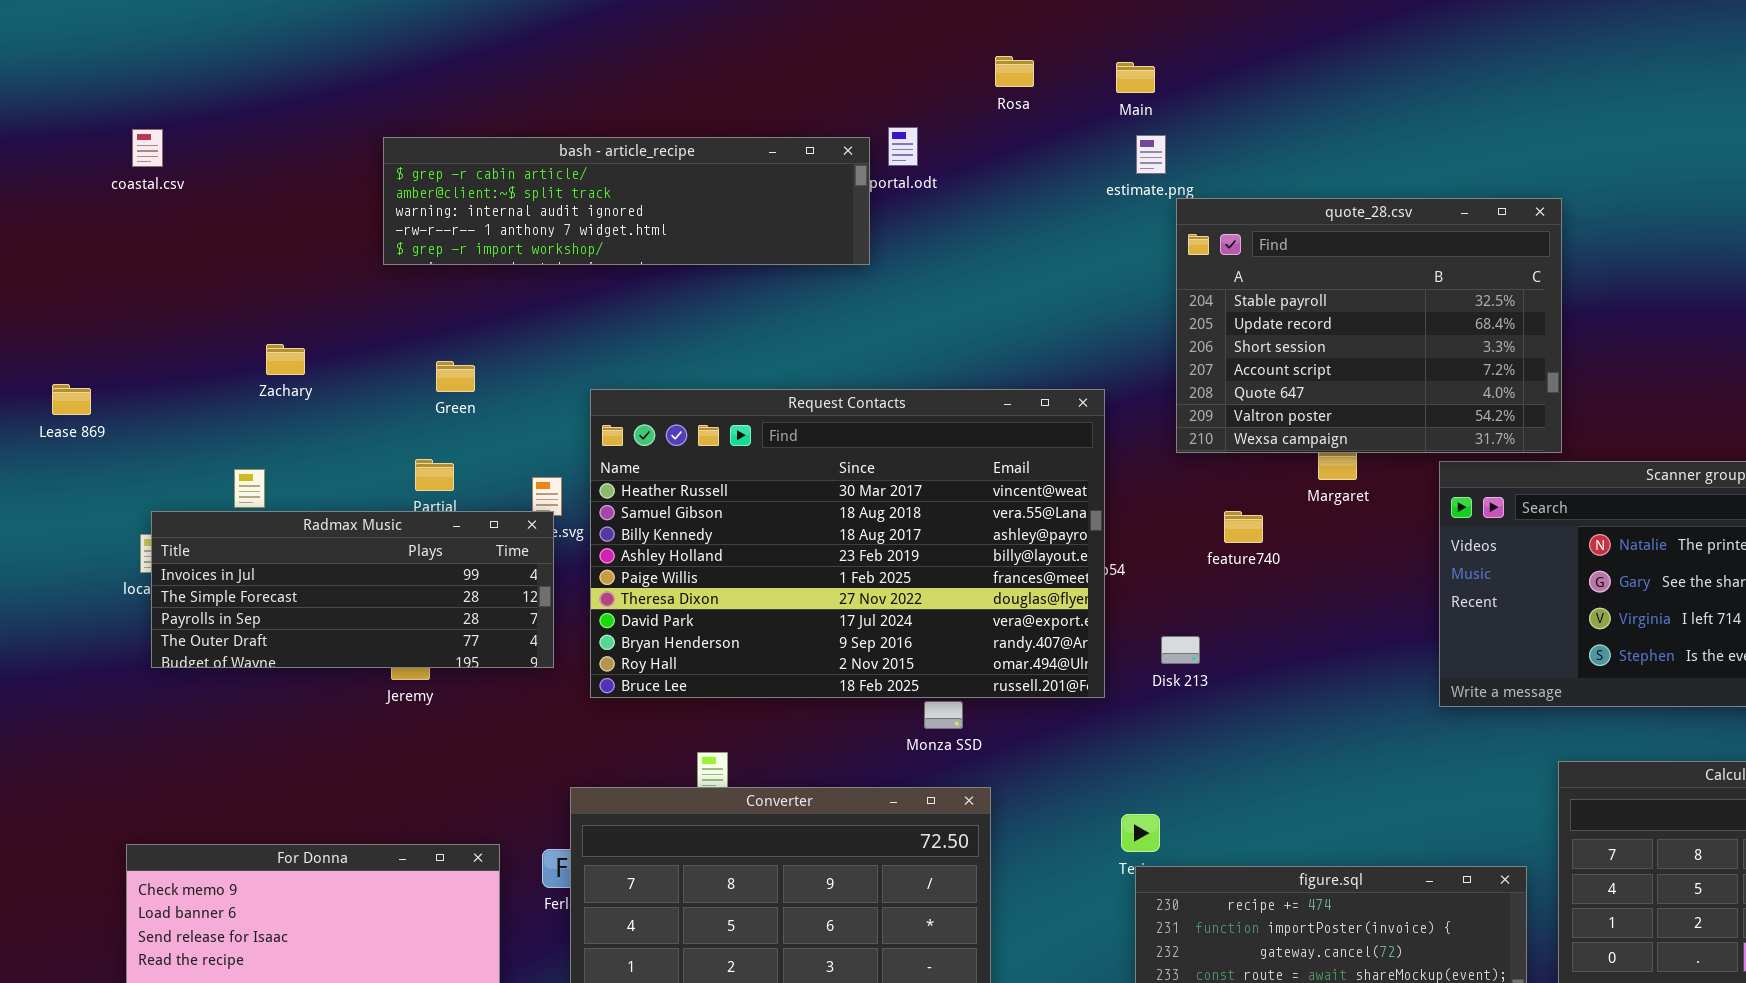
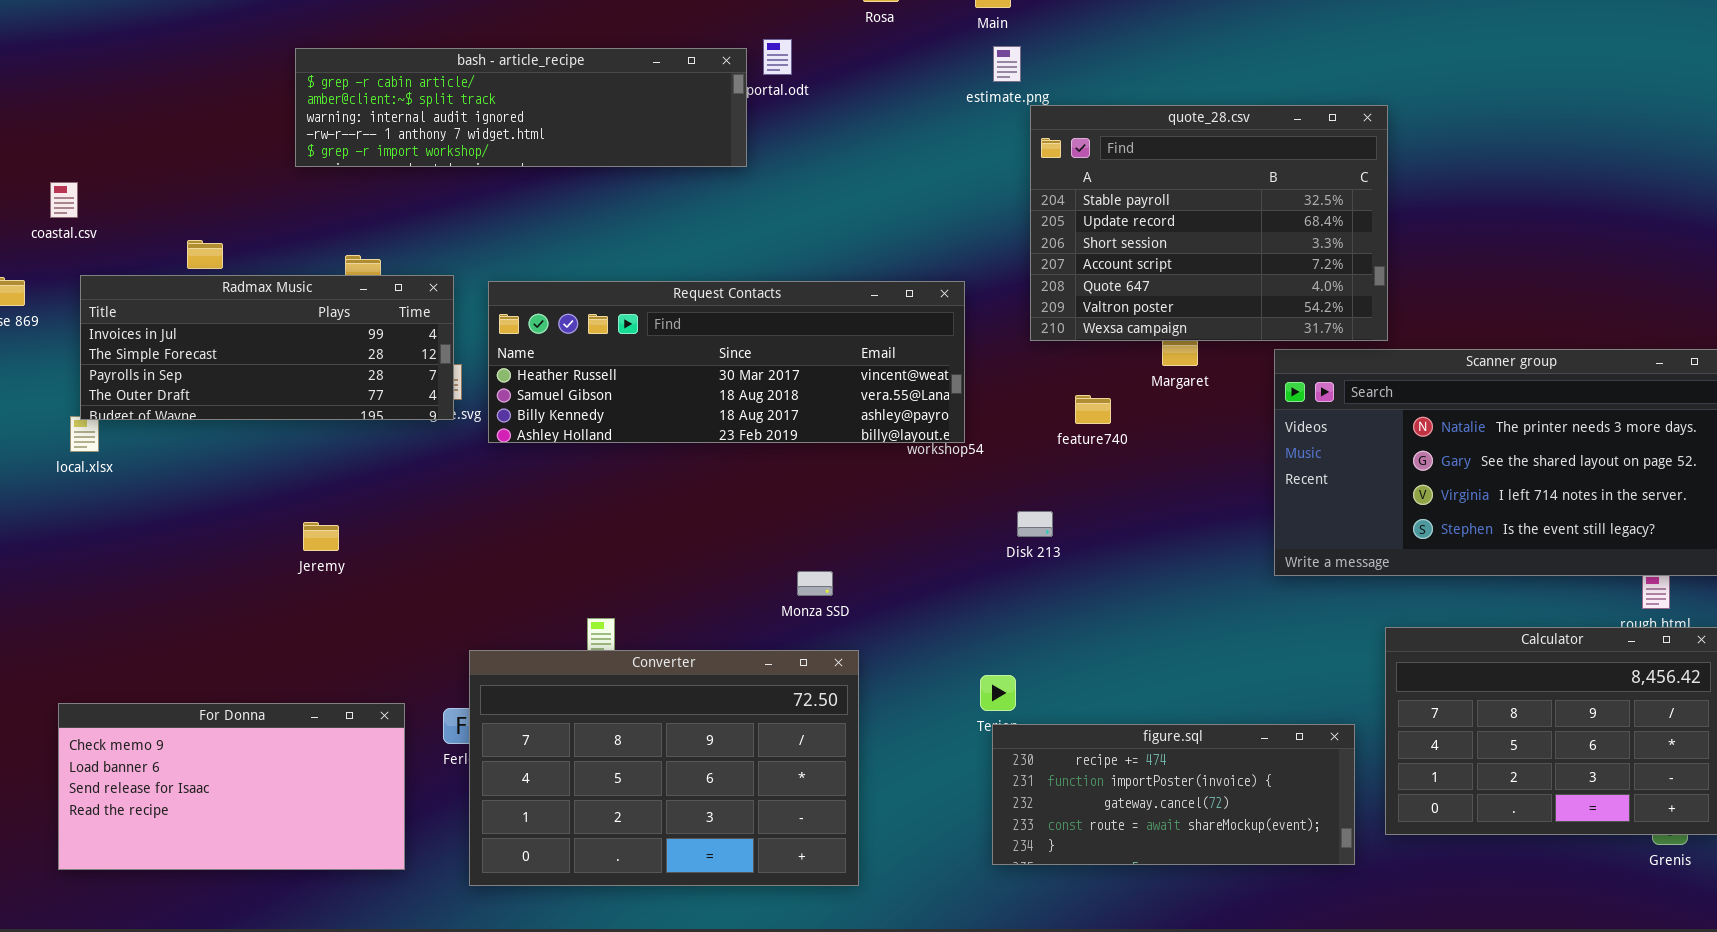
coastal.csv: [132,129,163,167] -> [50,182,78,218], moved
Request Contacts: [590,389,1105,698] -> [488,281,965,443], resized
Radmax Music: [151,511,554,668] -> [80,275,454,420], moved

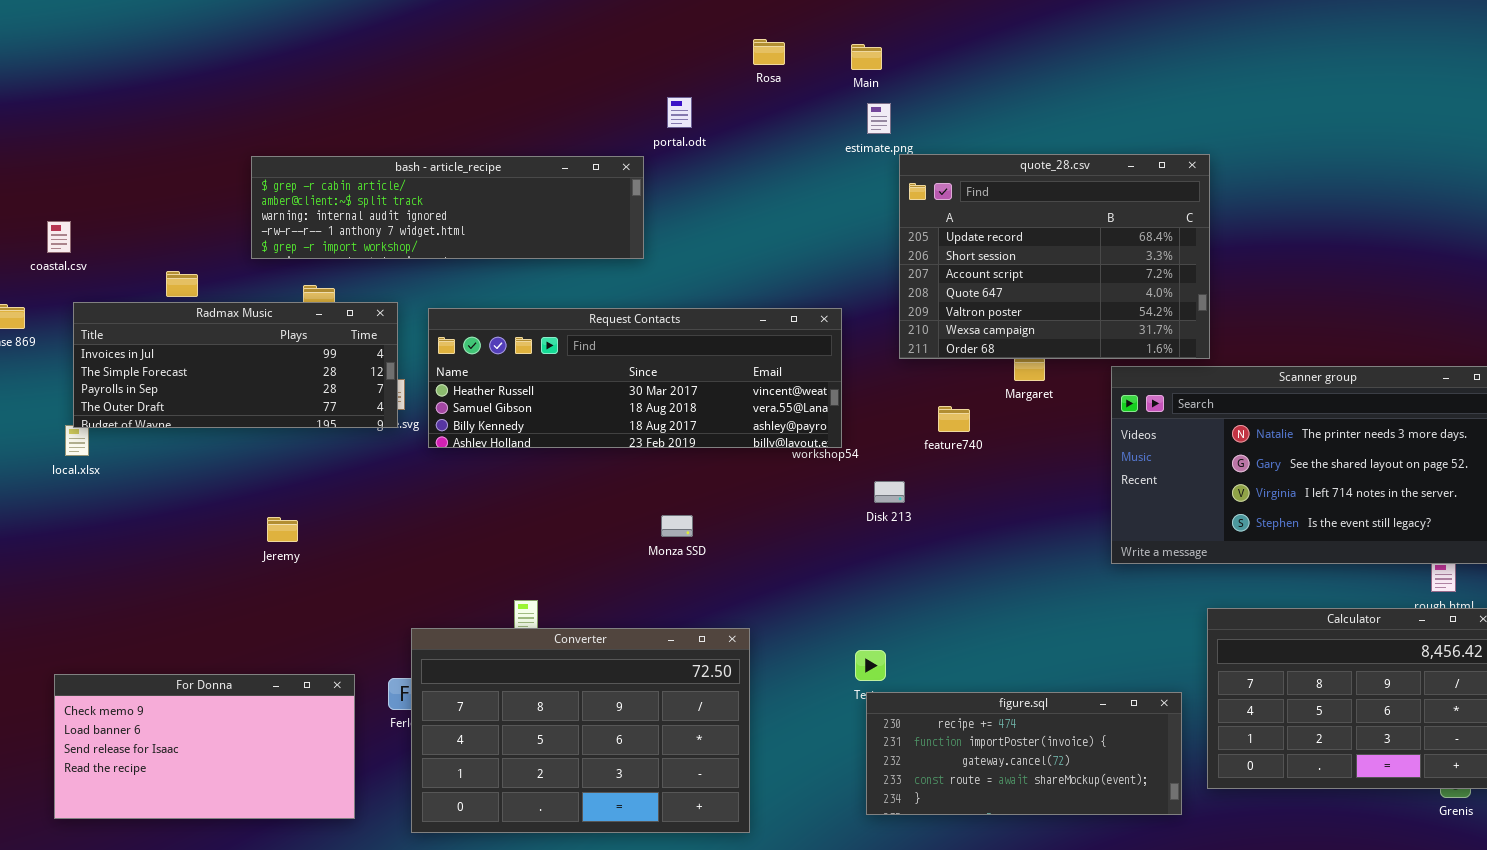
bash - article_recipe: [295,48,747,167] -> [251,156,644,259], moved
quote_28.csv: [1030,105,1388,341] -> [899,154,1210,359], scrolled down 1 row
Disk 213: [1017,511,1053,537] -> [874,481,905,503], moved
Monza SSD: [797,571,833,596] -> [661,515,693,537], moved

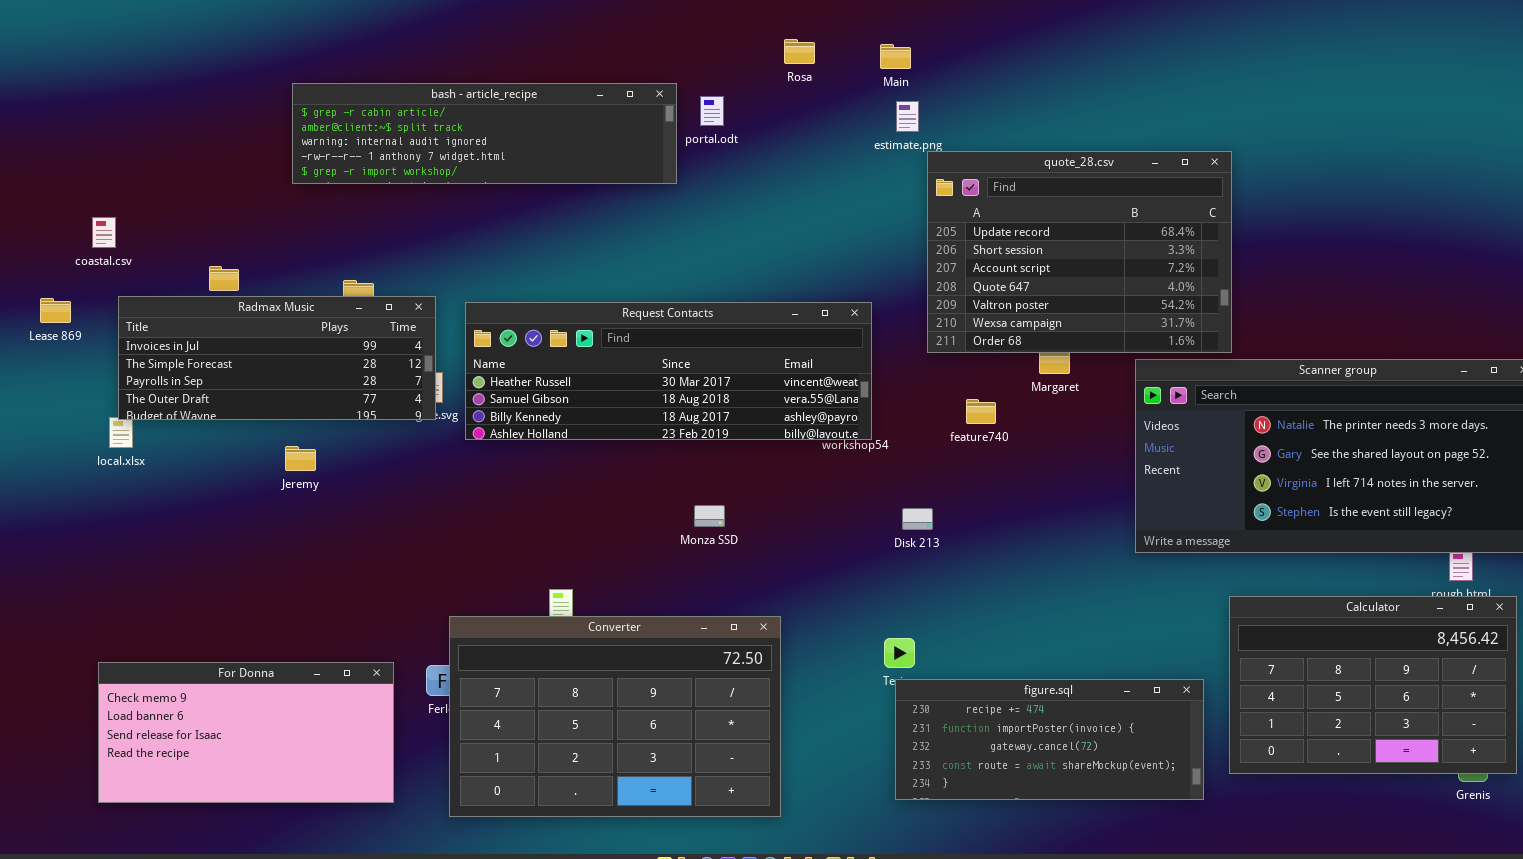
bash - article_recipe: [251,156,644,259] -> [292,83,677,184], moved
Disk 213: [874,481,905,503] -> [902,508,933,530], moved
Jeremy: [267,517,298,542] -> [285,446,316,471], moved

